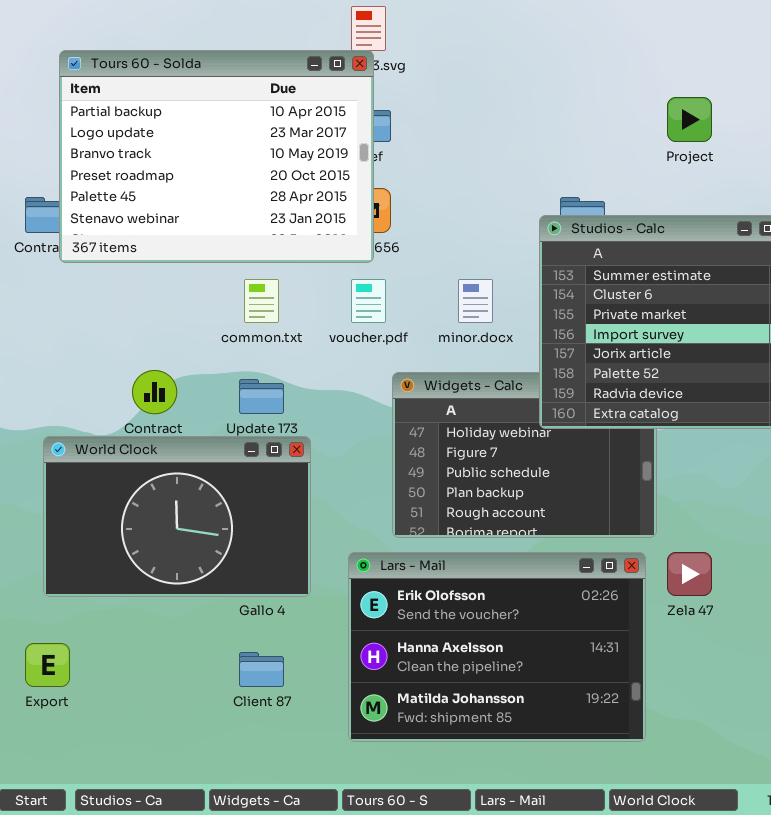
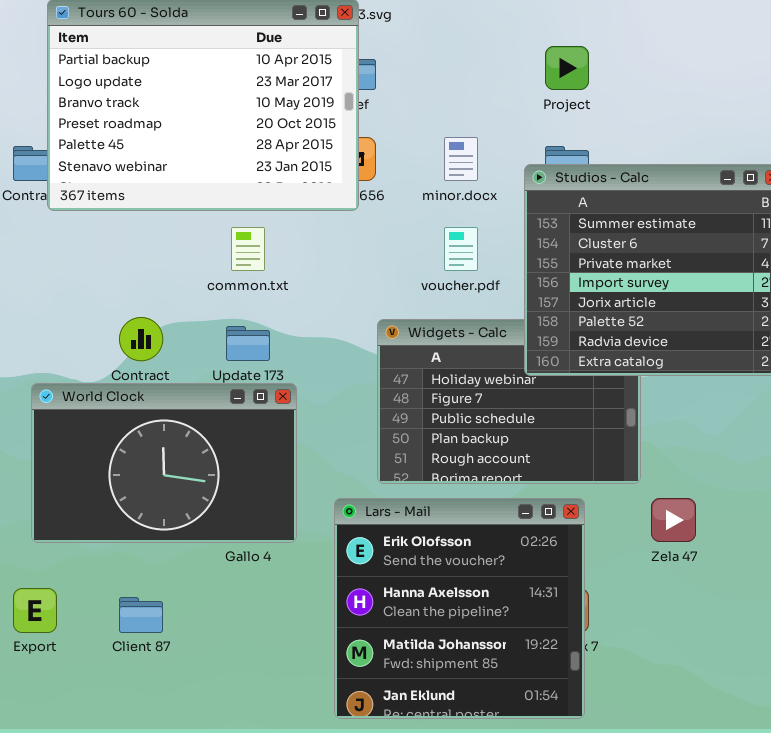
Project: [667,97,712,142] -> [545,46,589,90], moved
voucher.pdf: [351,279,386,323] -> [444,227,478,271], moved
minor.docx: [458,279,493,323] -> [444,137,478,181], moved
Lars - Mail: [348,552,646,742] -> [334,498,585,719], resized
Client 87: [239,652,284,687] -> [119,597,163,633], moved

